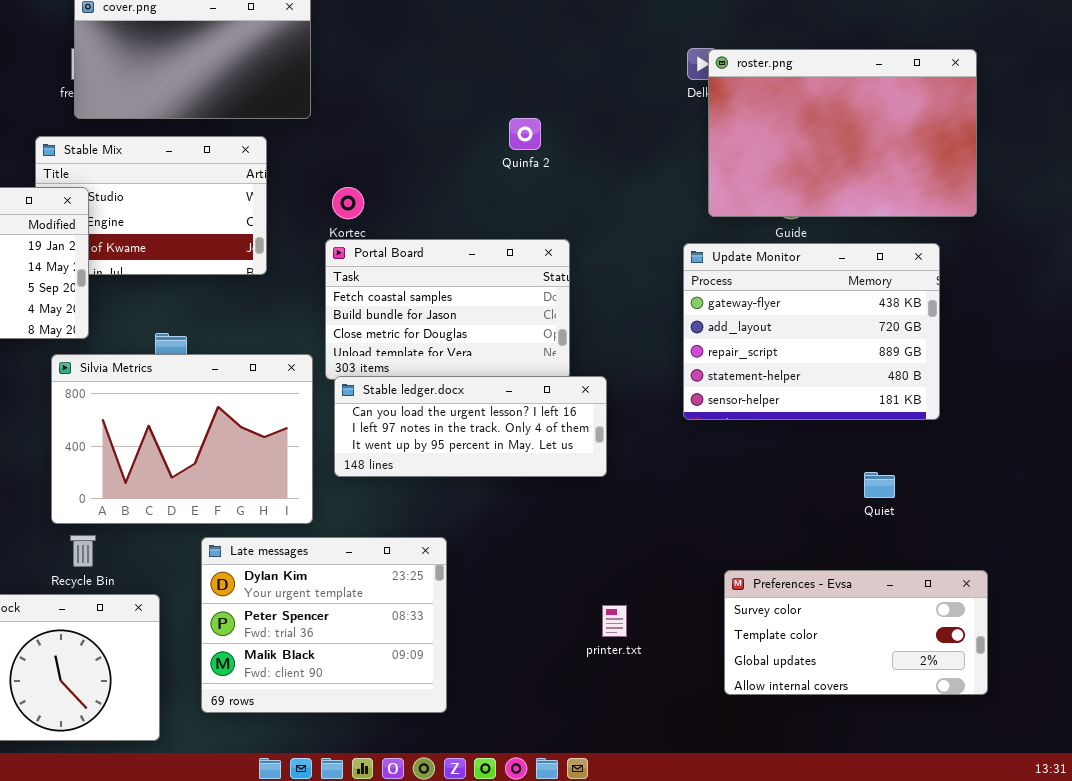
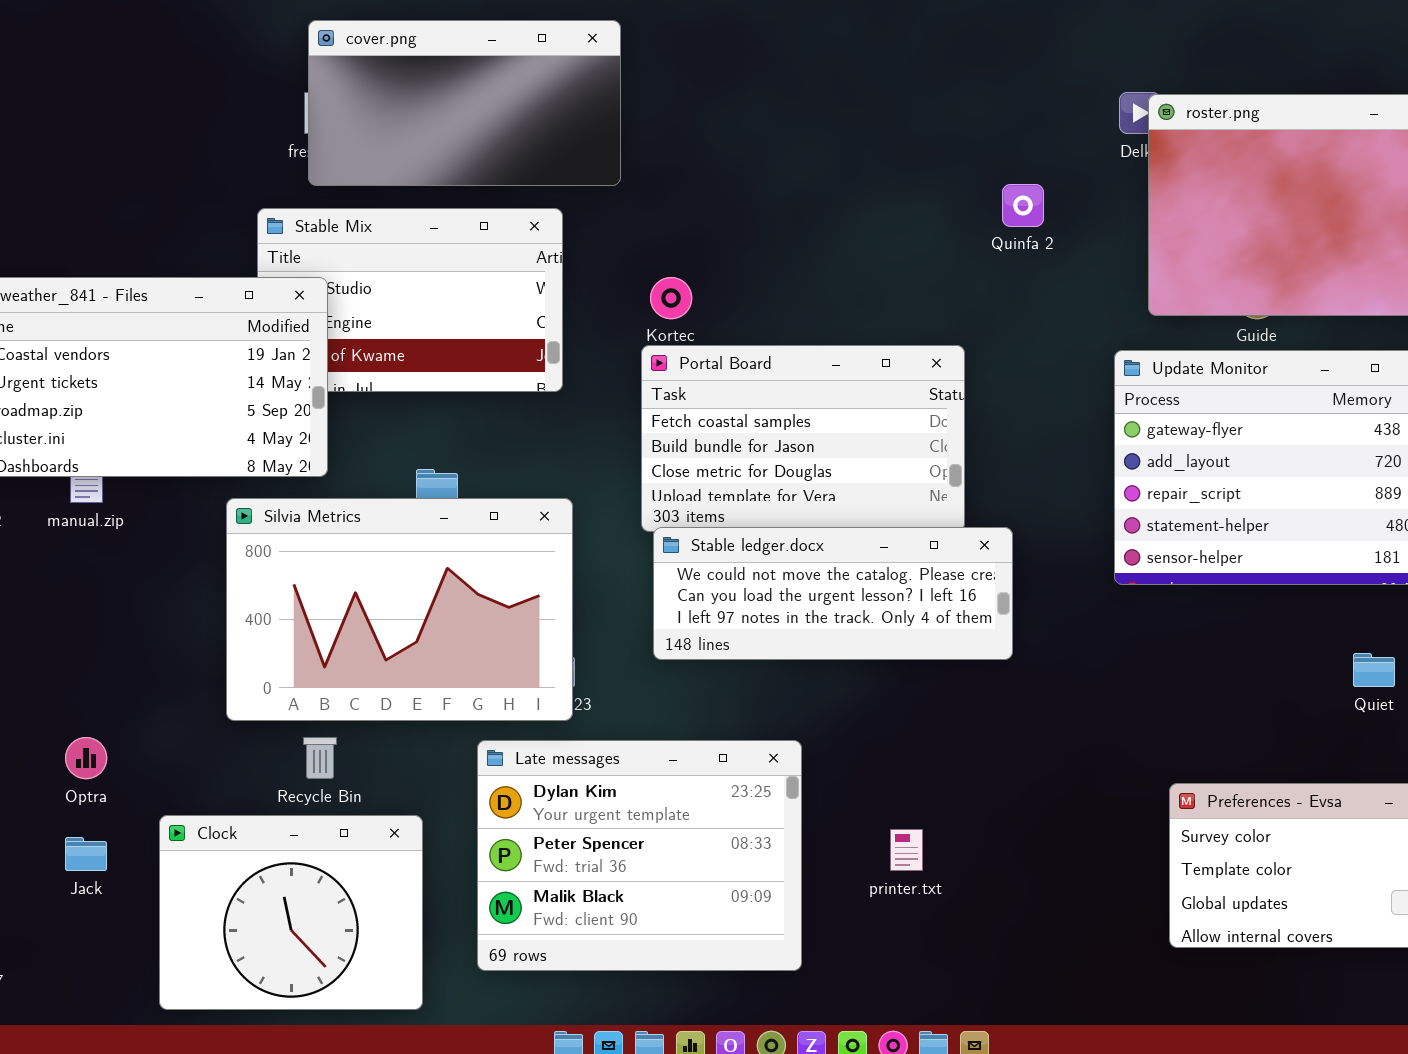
Quinfa 2: [509,118,541,150] -> [1002,184,1044,227], moved
Silvia Metrics: [51,354,313,524] -> [226,498,573,721], moved
Stable ledger.docx: [334,376,607,477] -> [653,527,1013,660], scrolled up 1 row
printer.txt: [602,605,627,637] -> [890,829,923,871], moved

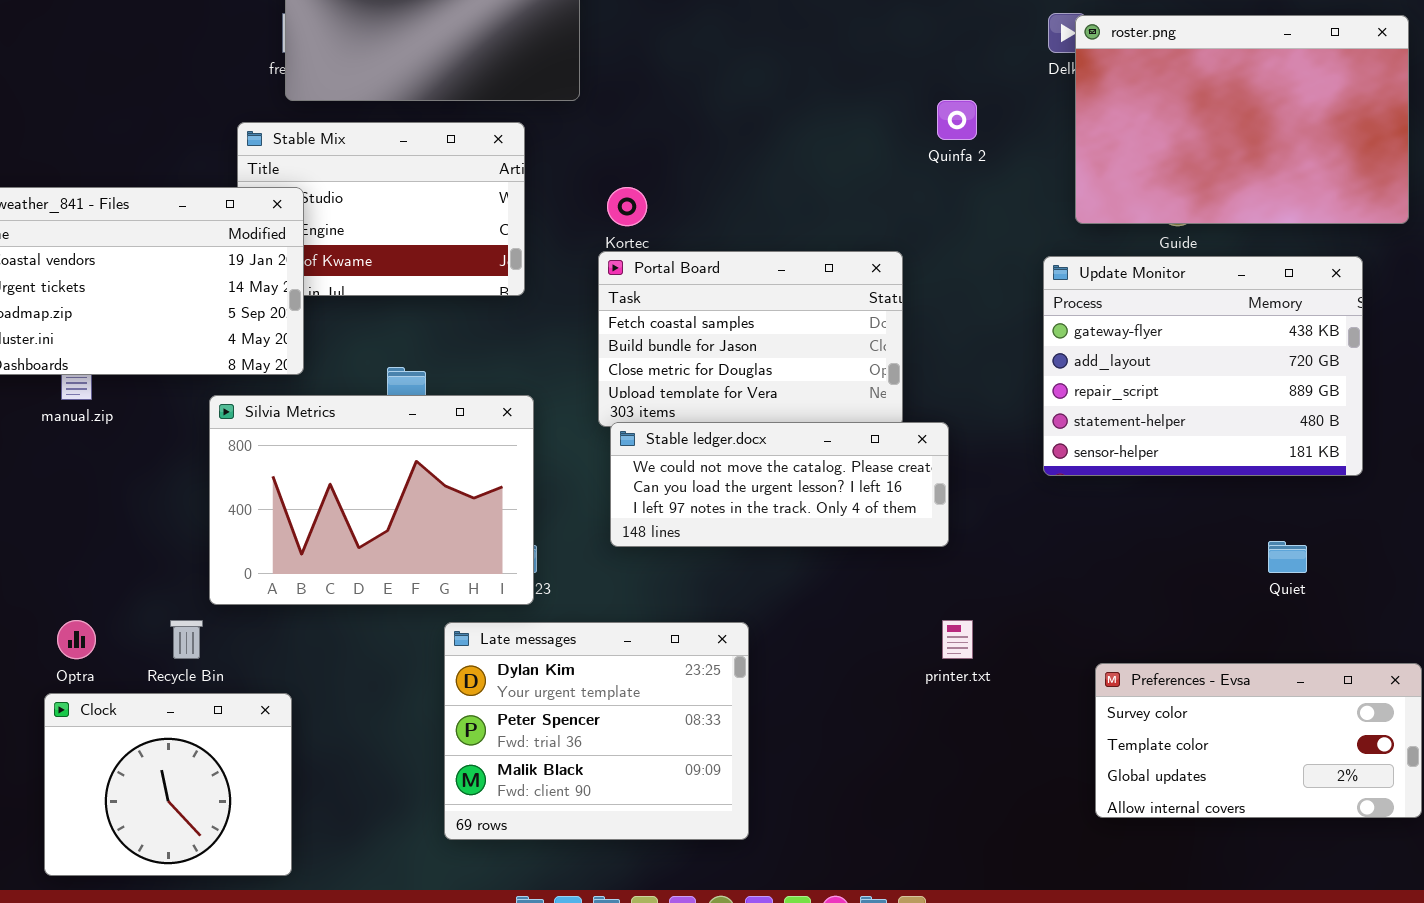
Recycle Bin: [303,737,337,779] -> [170,620,203,659], moved
Clock: [159,815,423,1010] -> [44,693,292,876], moved
printer.txt: [890,829,923,871] -> [942,620,973,659], moved

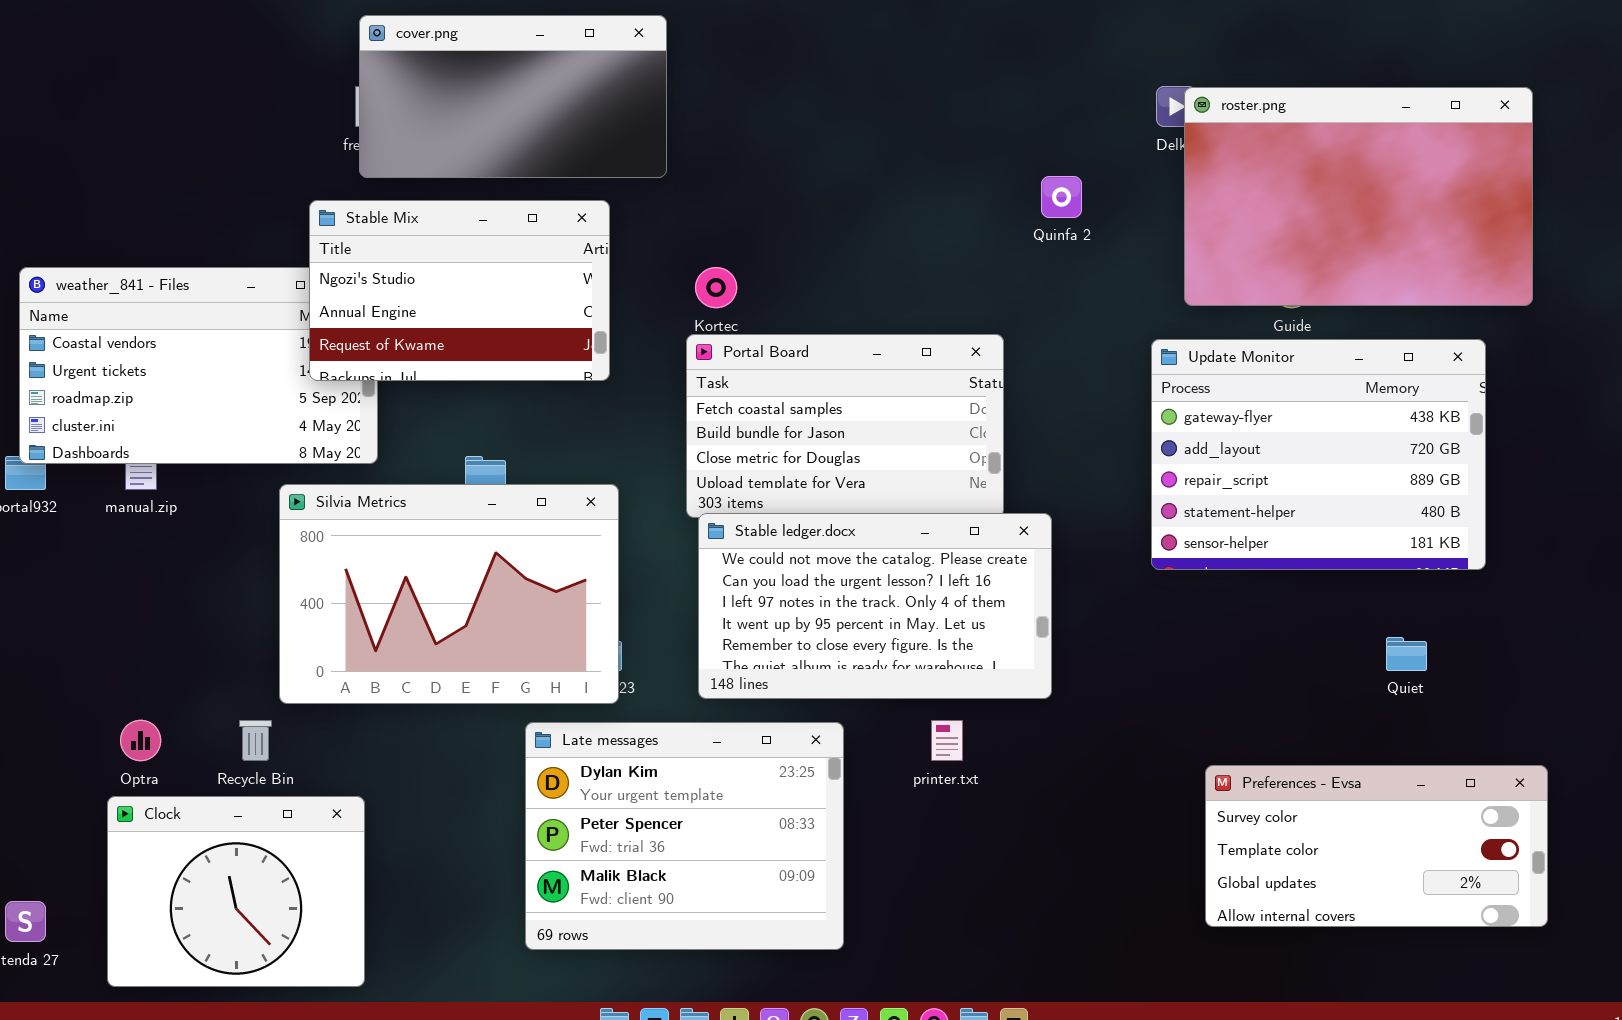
Stable Mix: [237,122,525,296] -> [309,200,610,381], raised
Stable ledger.docx: [610,422,949,547] -> [698,513,1052,699], resized
printer.txt: [942,620,973,659] -> [931,720,963,761], moved

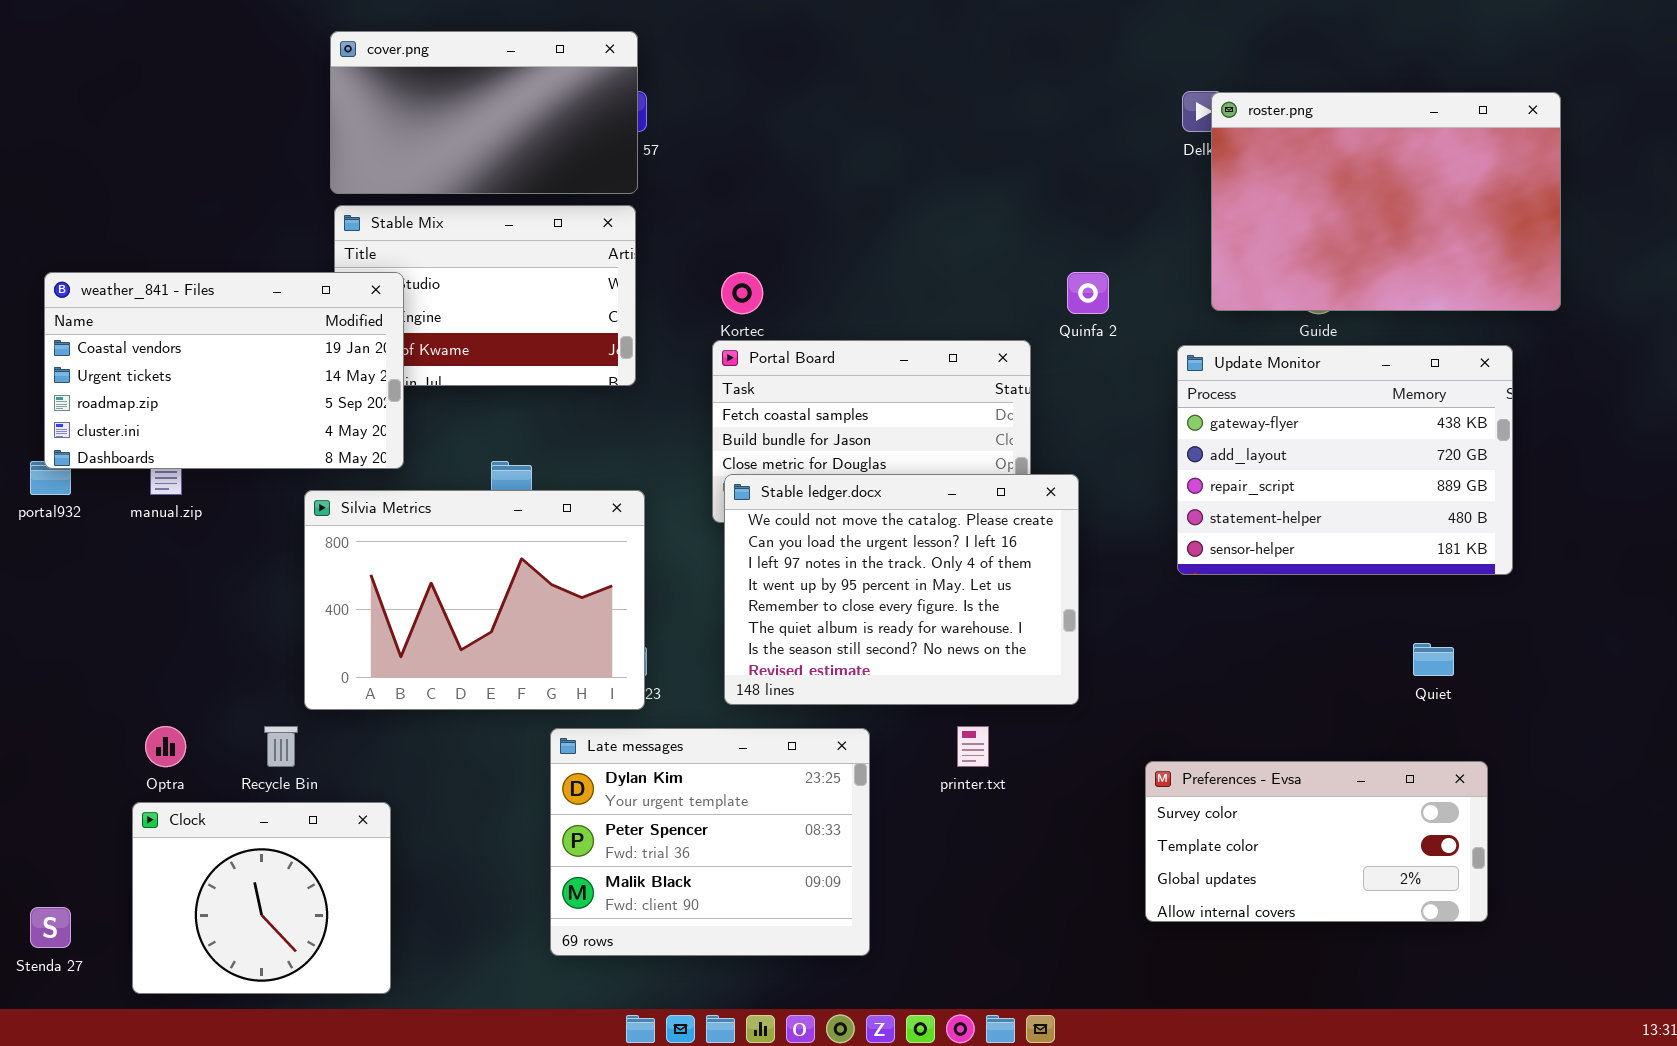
cover.png: [359,15,667,178] -> [330,31,638,194], moved
Quinfa 2: [1041,176,1082,218] -> [1067,272,1109,314], moved
weather_841 - Files: [19,267,378,464] -> [44,272,404,469], raised
Stable ledger.docx: [698,513,1052,699] -> [724,474,1079,705], resized
Preferences - Evsa: [1205,765,1548,927] -> [1145,761,1488,922], moved

